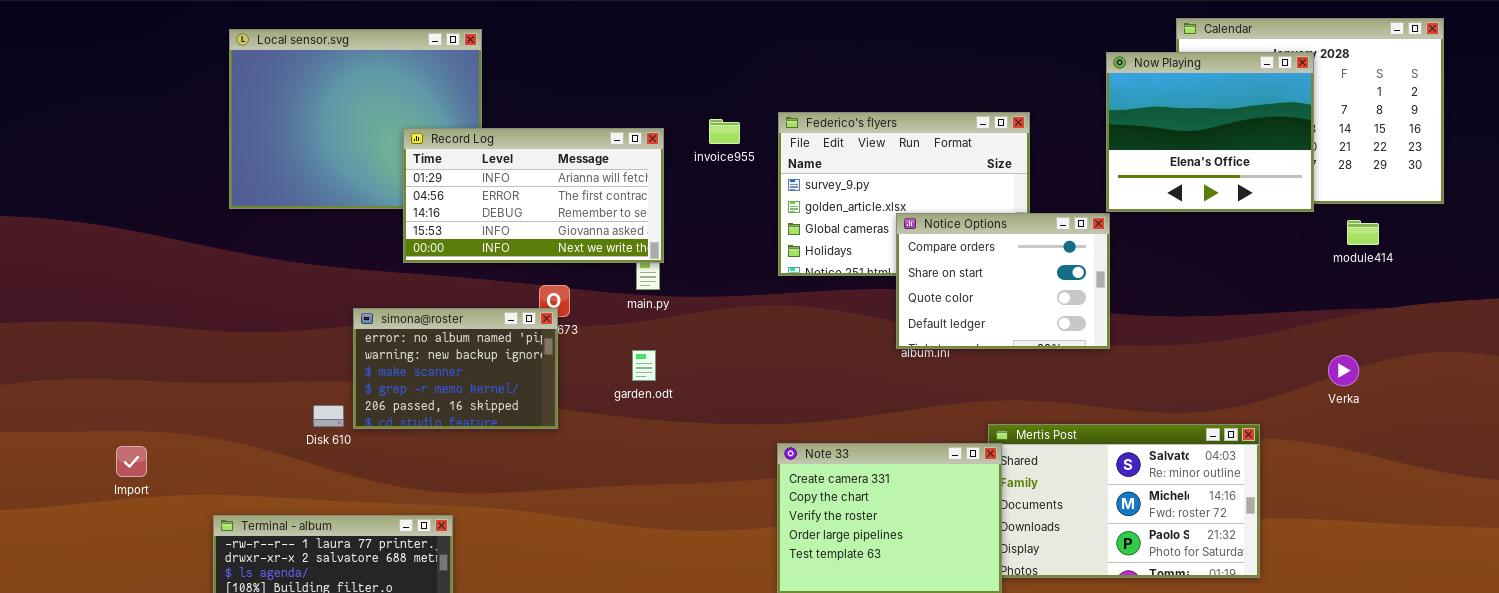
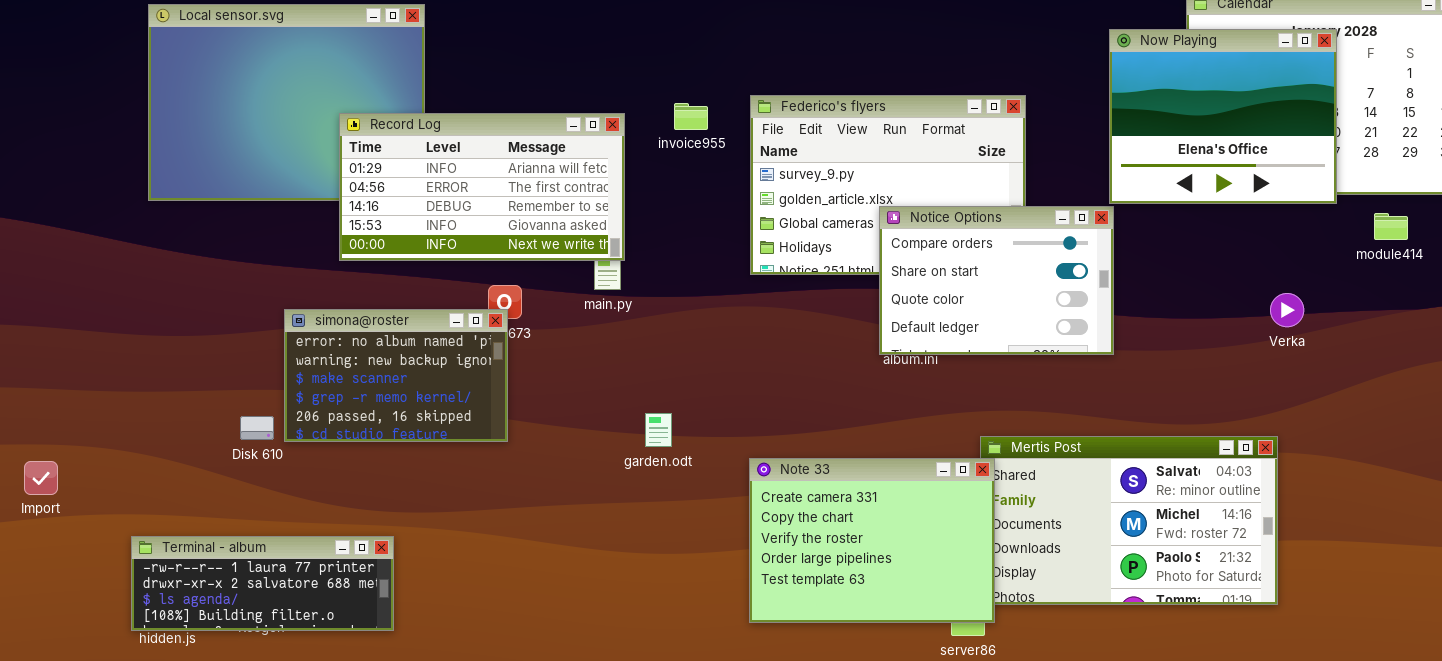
garden.odt: [632,350,656,381] -> [645,413,672,447], moved
Verka: [1328,355,1359,386] -> [1270,293,1304,327], moved

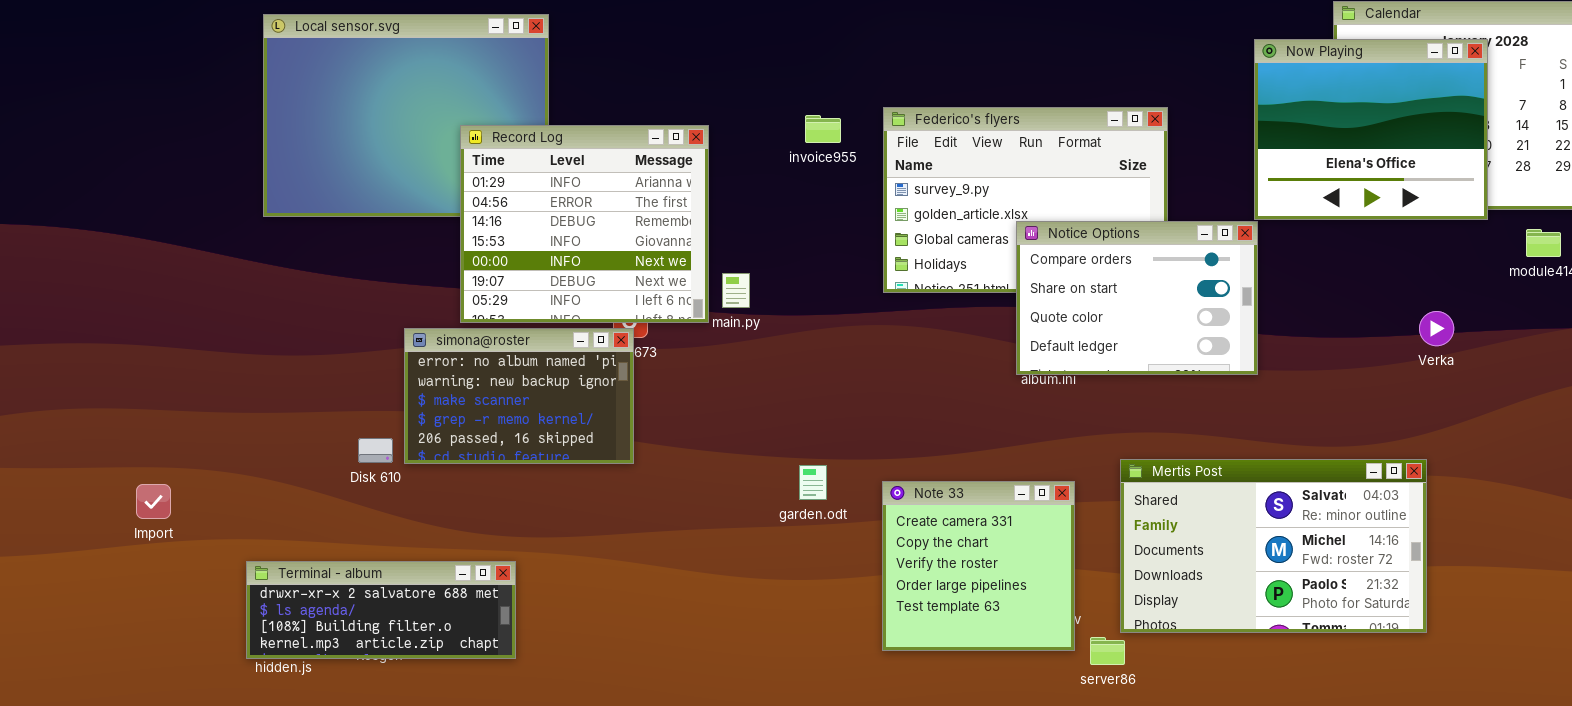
Record Log: [339,113,625,261] -> [460,125,709,323], resized
garden.odt: [645,413,672,447] -> [799,465,827,500], moved
Note 33: [749,458,995,623] -> [882,481,1075,651], resized
Terminal - album: [131,536,394,631] -> [246,561,516,659], scrolled down 1 row

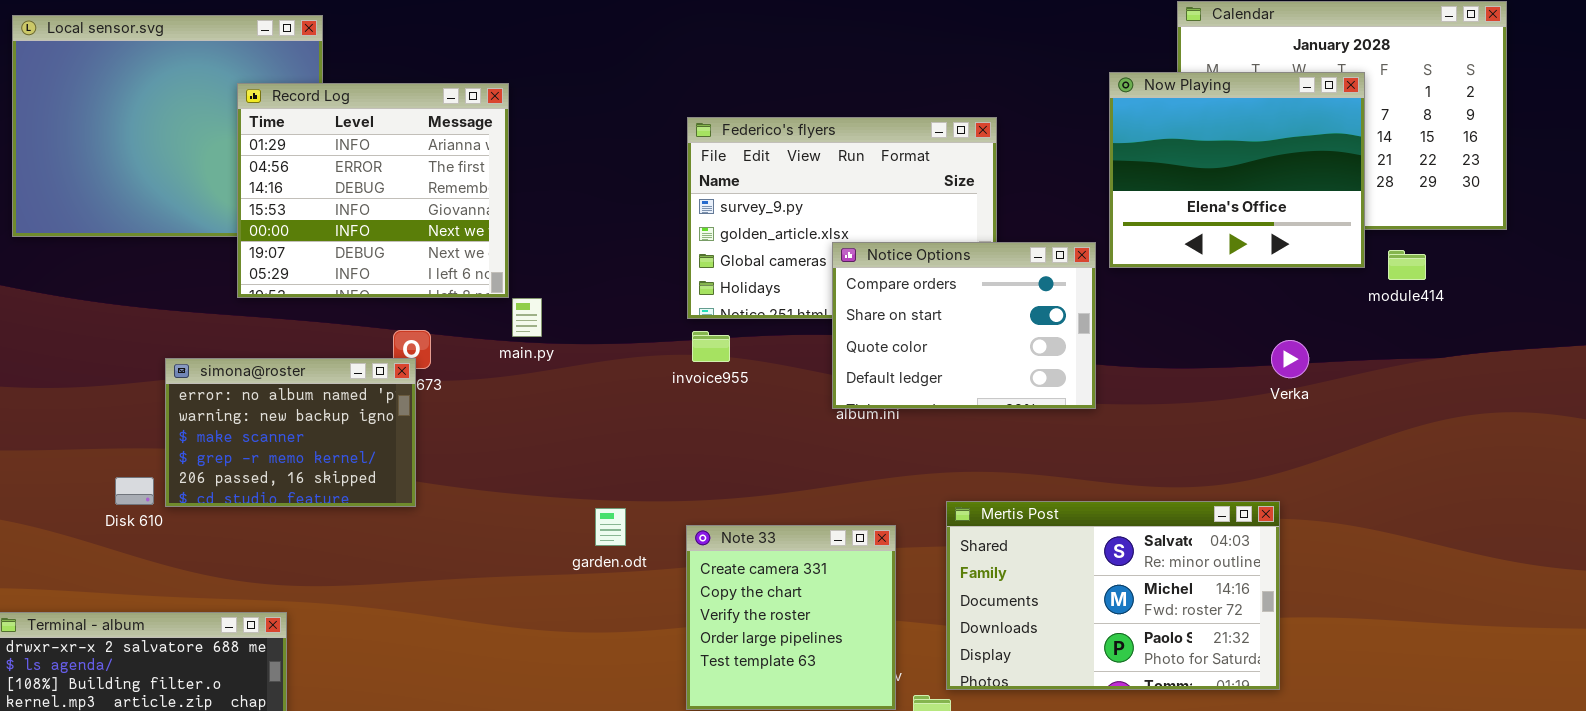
Now Playing: [1254,39,1488,220] -> [1109,72,1365,268], moved
invoice955: [805,115,841,143] -> [692,331,730,362], moved
Record Log: [460,125,709,323] -> [237,83,509,298], moved

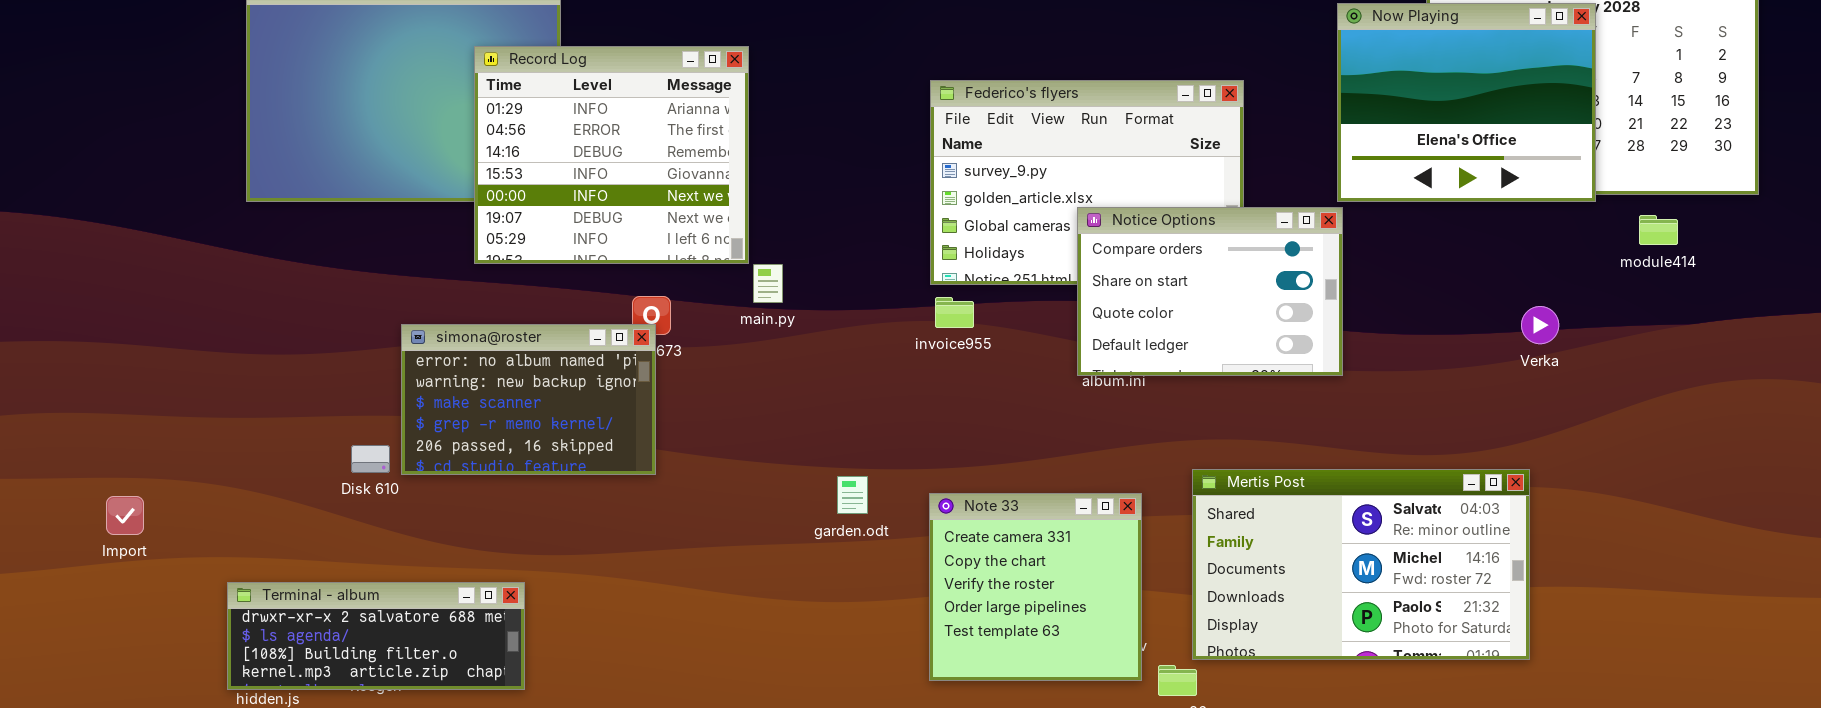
Now Playing: [1109,72,1365,268] -> [1337,3,1596,202], moved

